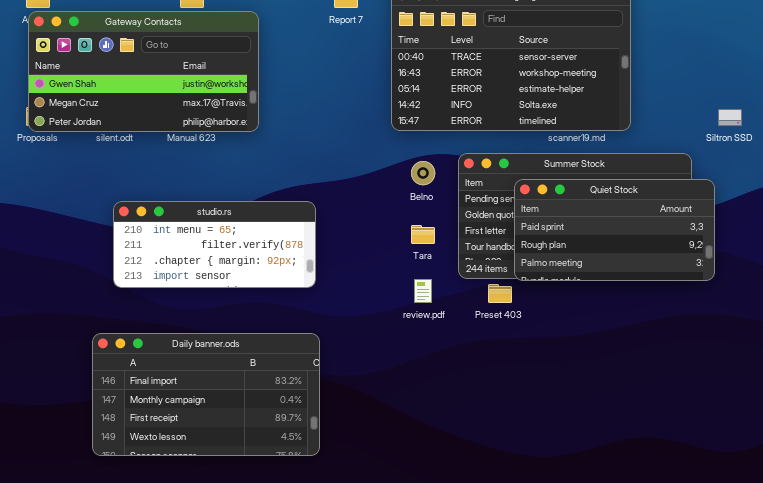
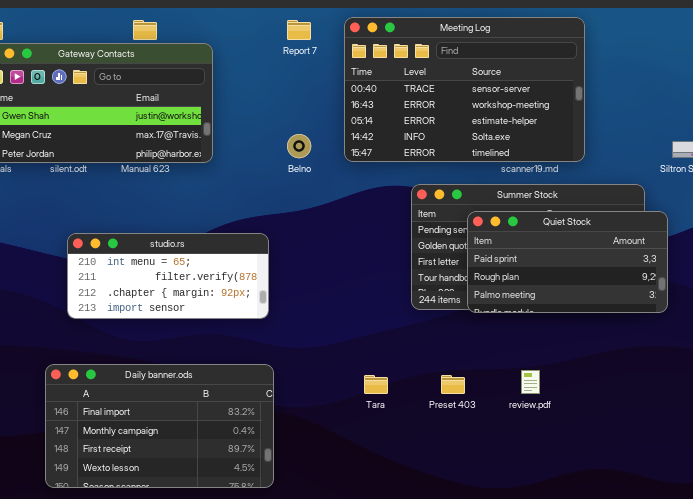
Belno: [411,161,435,185] -> [287,134,311,158], moved
Tara: [411,225,435,244] -> [364,375,388,394], moved
review.pdf: [414,279,432,303] -> [521,370,540,394], moved
Preset 403: [488,284,512,303] -> [441,375,465,394], moved

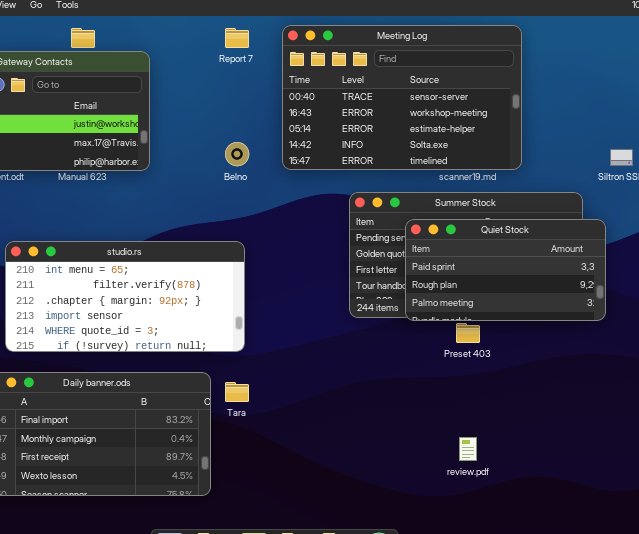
studio.rs: [67,233,269,319] -> [5,241,245,352], resized
review.pdf: [521,370,540,394] -> [459,437,477,461], moved
Tara: [364,375,388,394] -> [225,382,249,402], moved
Preset 403: [441,375,465,394] -> [456,323,480,343], moved

